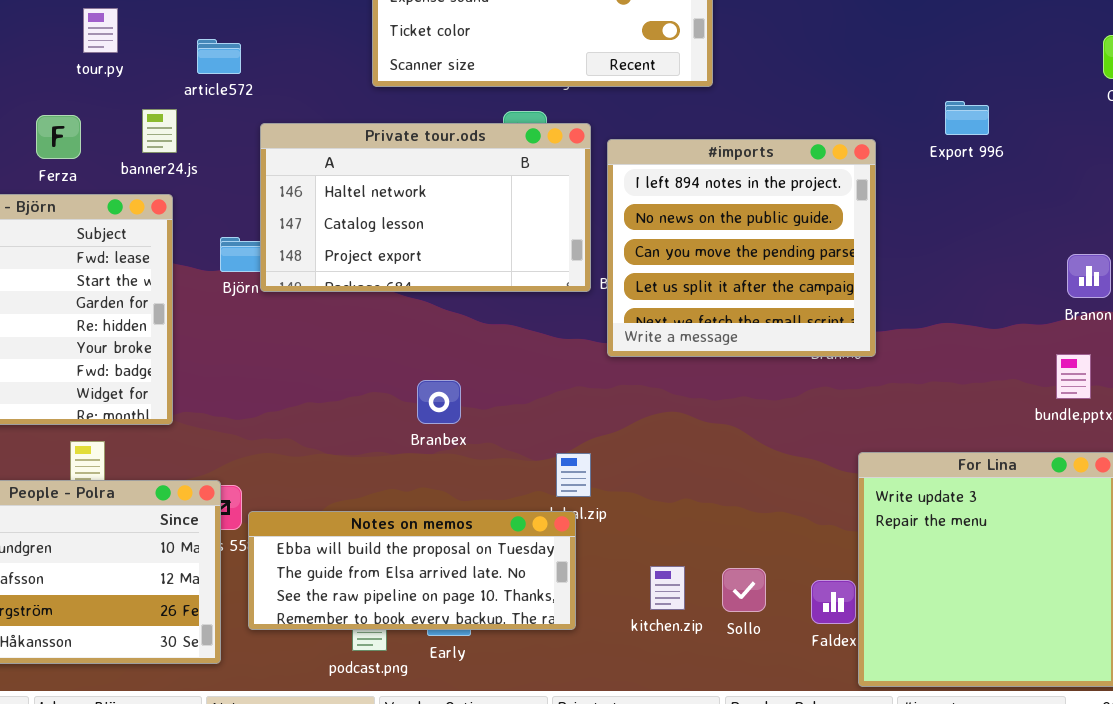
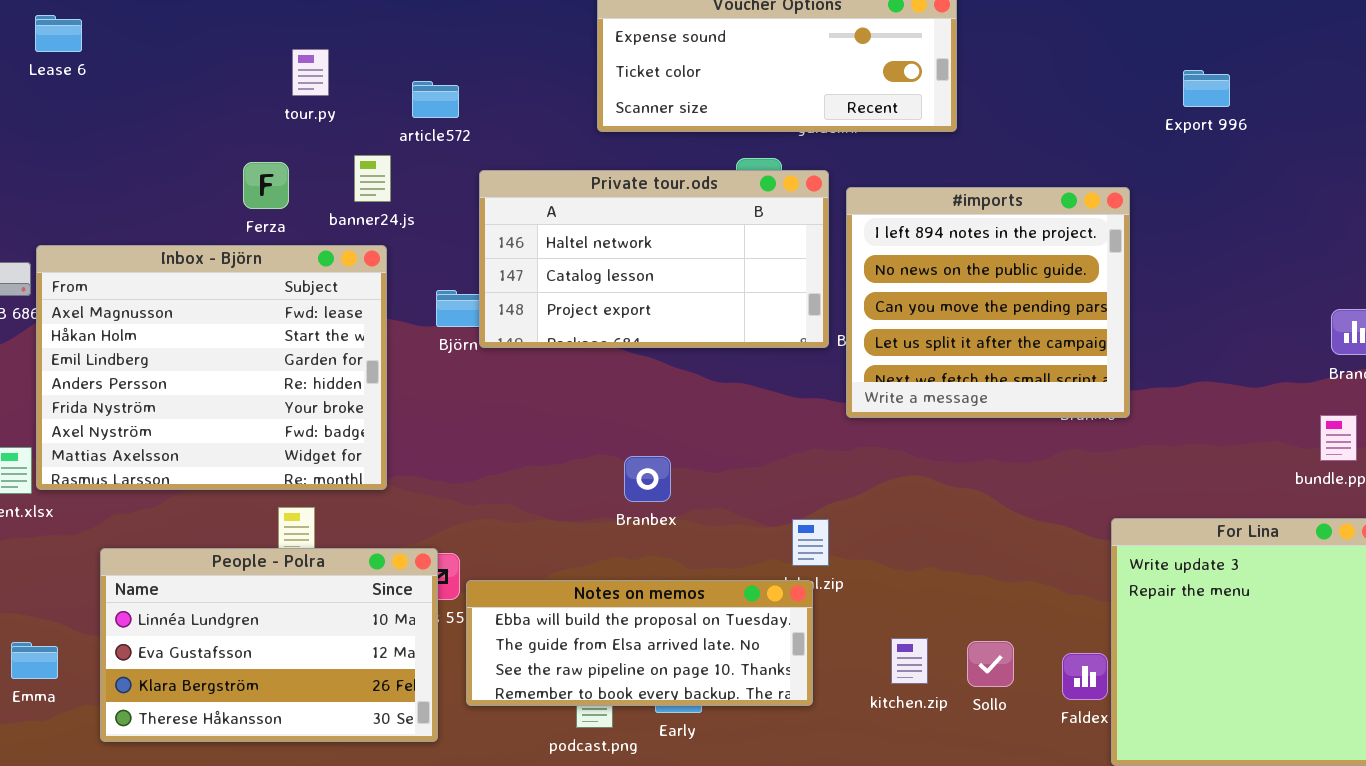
Export 996: [945,101,989,135] -> [1183,70,1230,107], moved
Branbex: [417,380,461,424] -> [624,456,671,502], moved

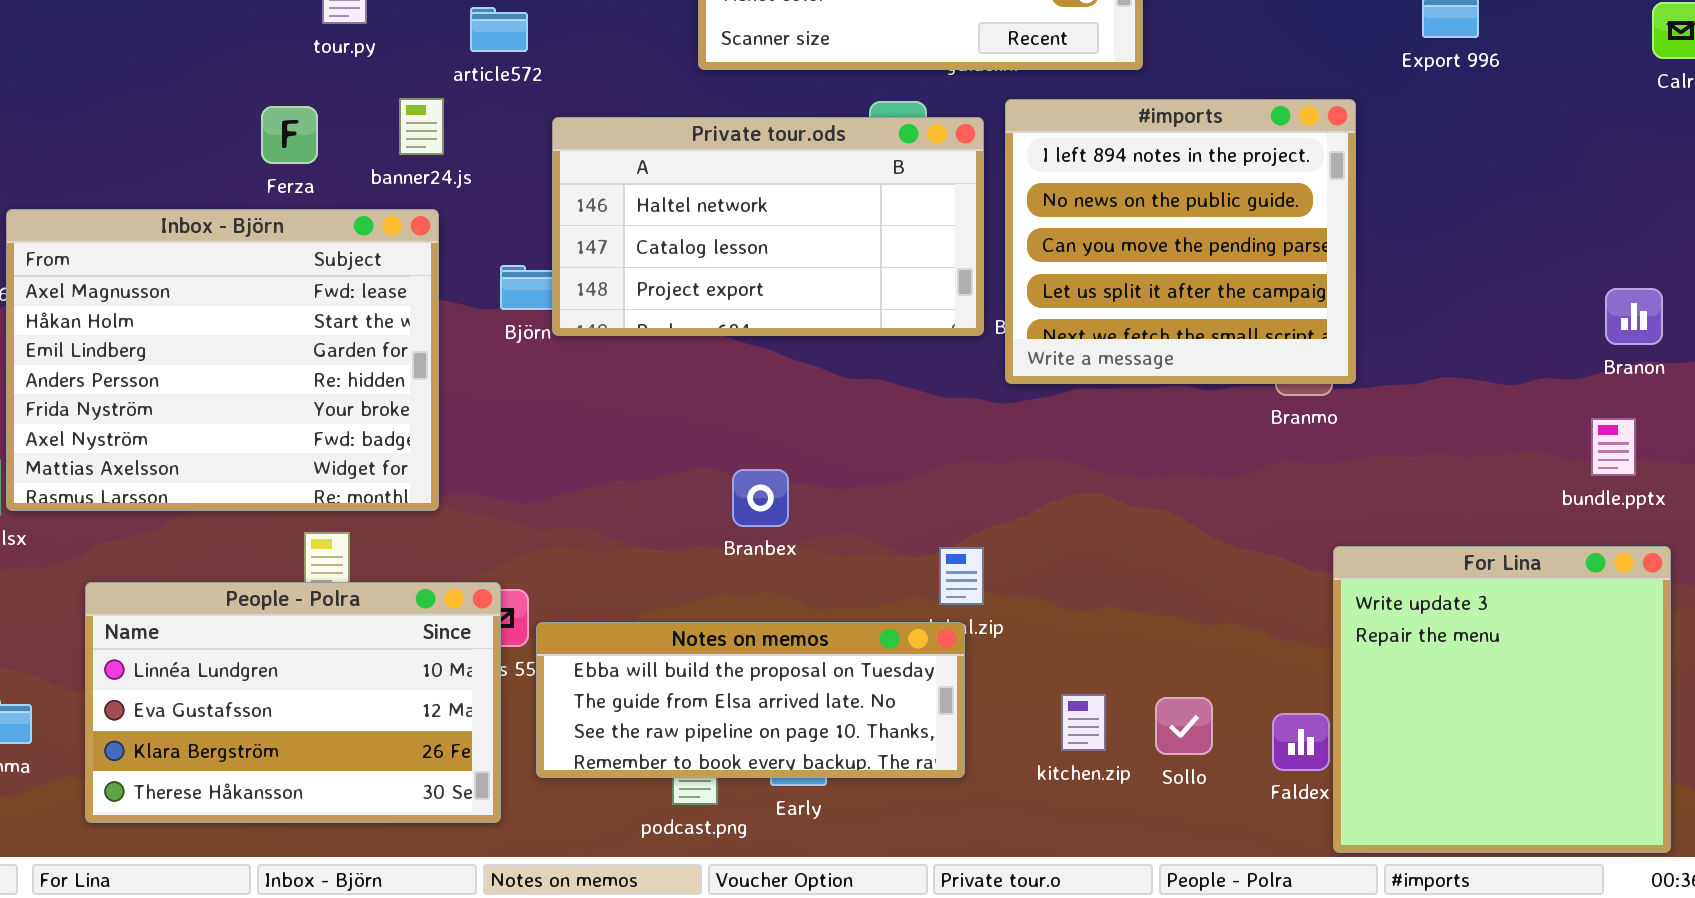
#imports: [846,187,1130,418] -> [1005,99,1356,384], moved

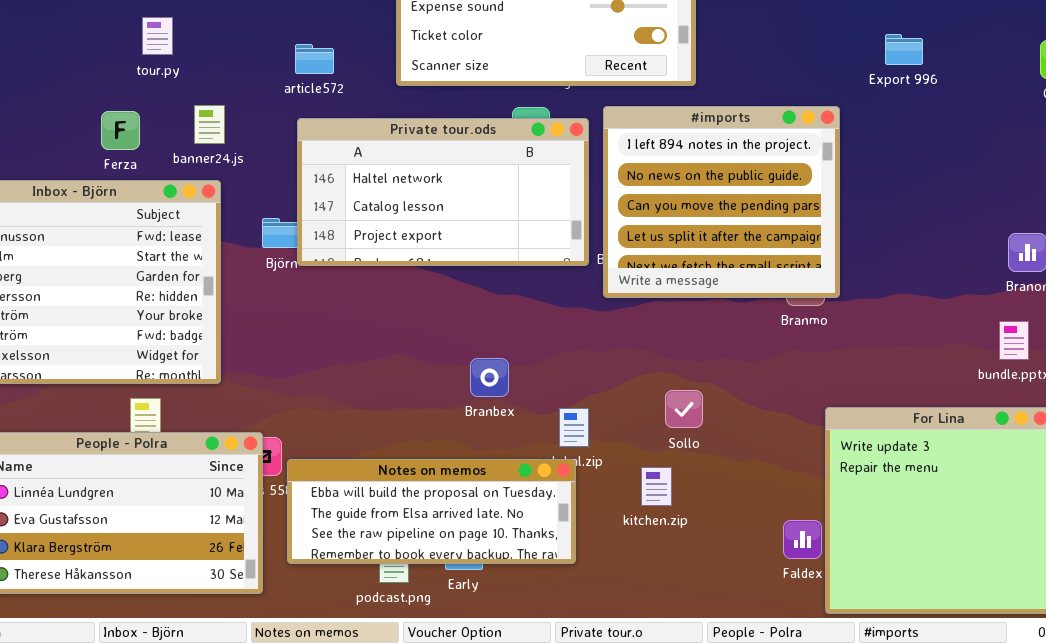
article572: [470,7,528,52] -> [295,44,334,74], moved
Branbex: [732,469,789,527] -> [470,358,509,397], moved
kitchen.zip: [1061,694,1106,751] -> [641,467,672,506], moved
Sollo: [1155,697,1213,755] -> [665,390,703,428], moved

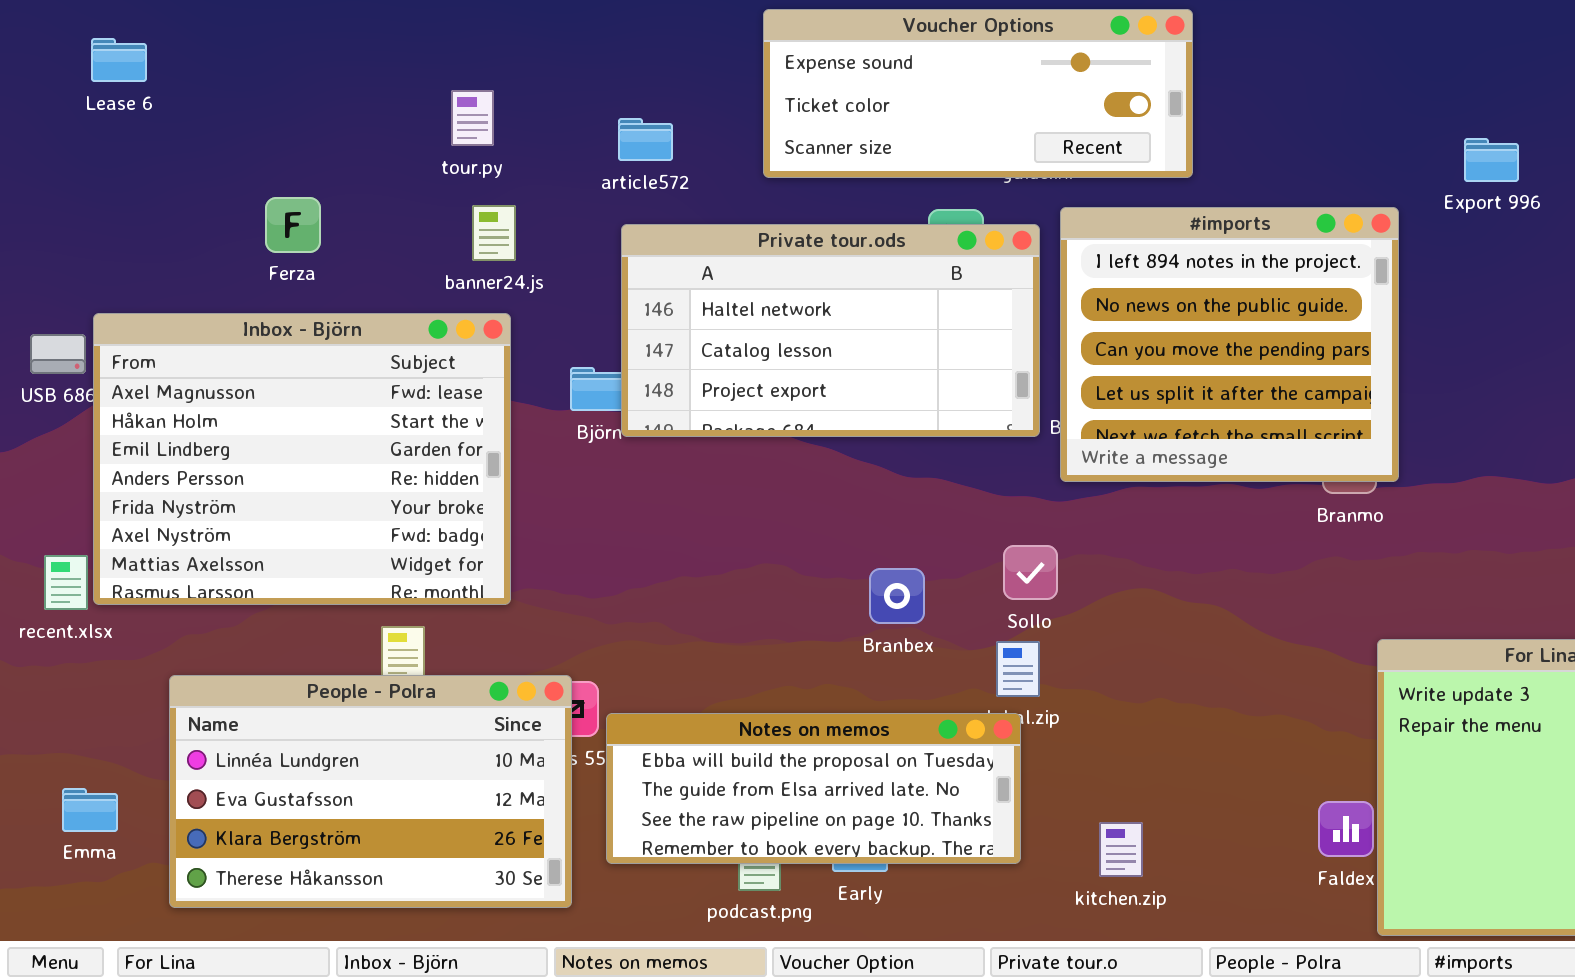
tour.py: [142,17,173,55] -> [451,90,494,146], moved
Export 996: [885,34,923,65] -> [1464,138,1519,182], moved
Ferza: [101,111,140,150] -> [265,197,321,253], moved
Sollo: [665,390,703,428] -> [1003,545,1058,600], moved
kitchen.zip: [641,467,672,506] -> [1099,822,1143,877], moved

